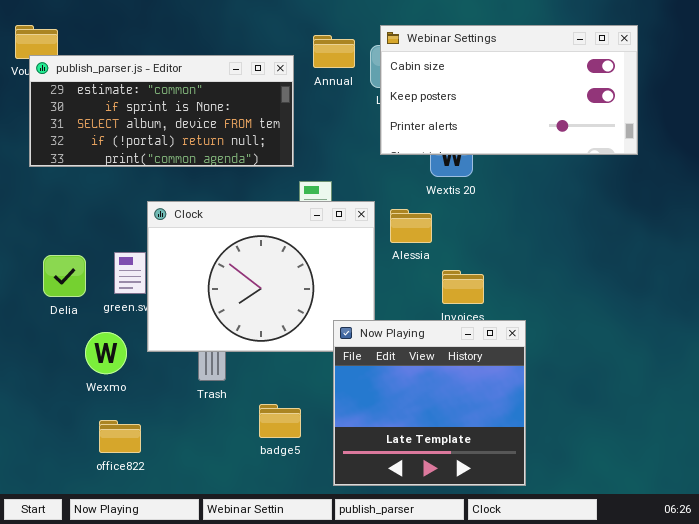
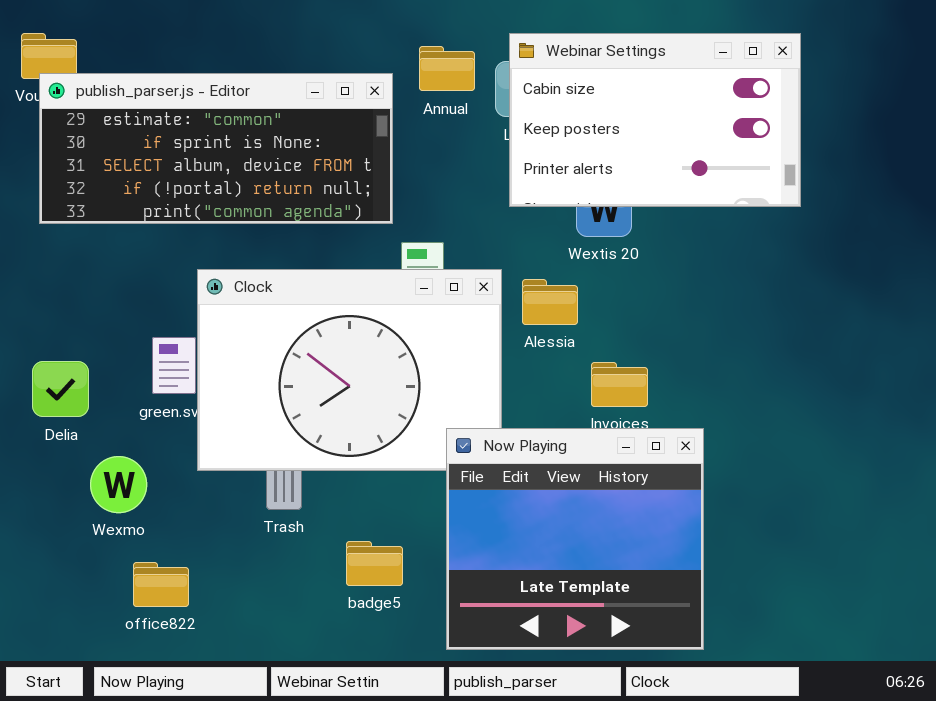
Webinar Settings: [380,25,638,155] -> [509,33,801,207], resized
Delia: [43,255,86,297] -> [32,361,89,417], moved
Wexmo: [85,332,127,374] -> [90,456,147,513], moved

